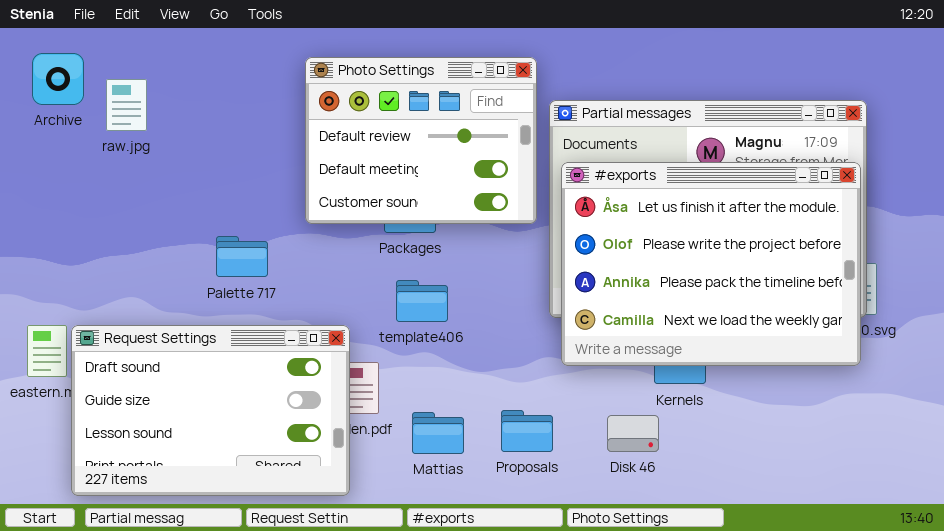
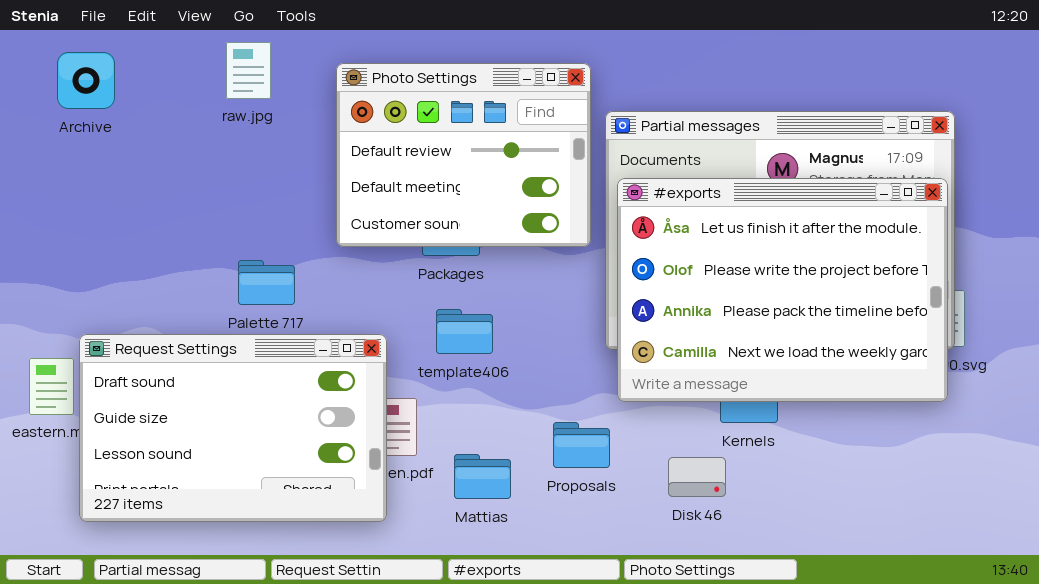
Archive: [32,53,84,105] -> [57,52,115,109], moved
raw.jpg: [106,79,147,131] -> [226,42,271,99], moved
Request Settings: [71,325,350,496] -> [79,334,387,522], moved
Proposals: [501,410,553,452] -> [553,422,610,468], moved

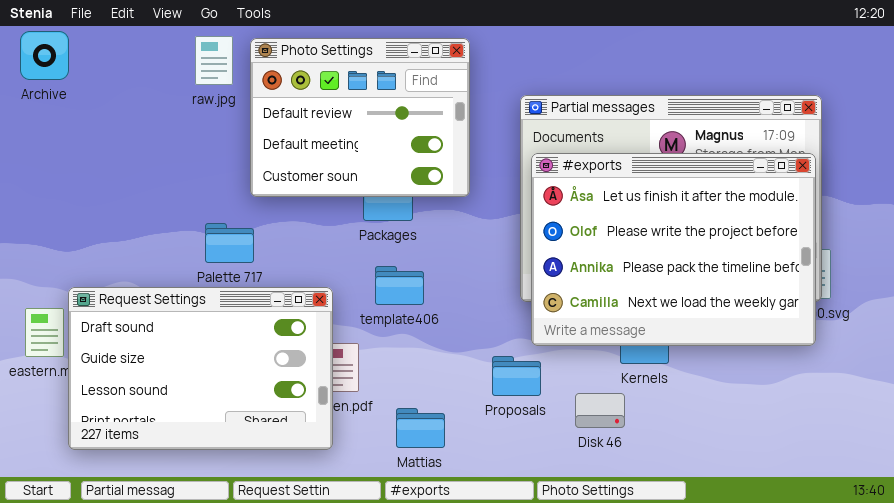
Archive: [57,52,115,109] -> [20,31,69,80], moved
Photo Settings: [336,63,591,247] -> [250,38,470,197], moved
Proposals: [553,422,610,468] -> [492,356,541,396], moved
Mattias: [454,454,511,499] -> [396,408,445,448], moved

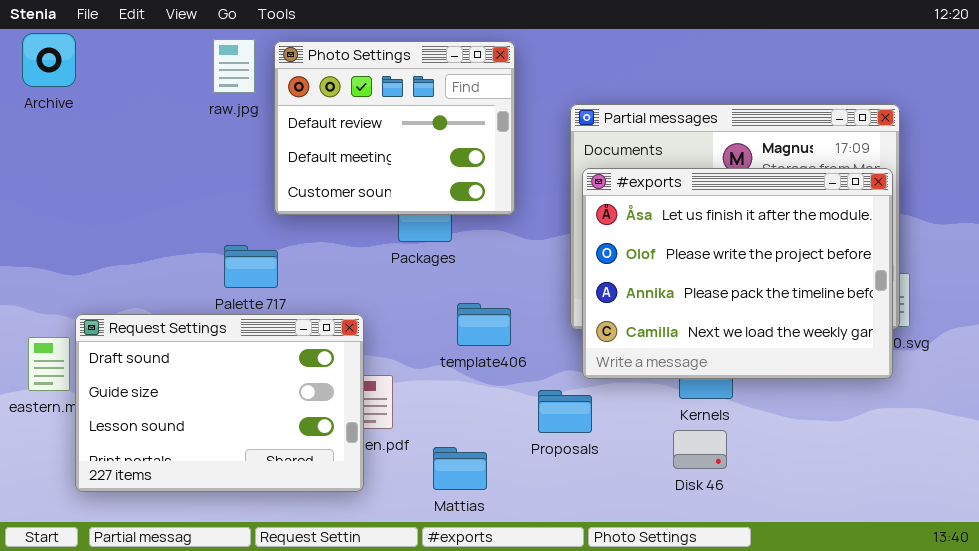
template406: [375,266,424,305] -> [457,303,511,346], moved
Disk 46: [575,393,625,428] -> [673,430,727,469], moved

